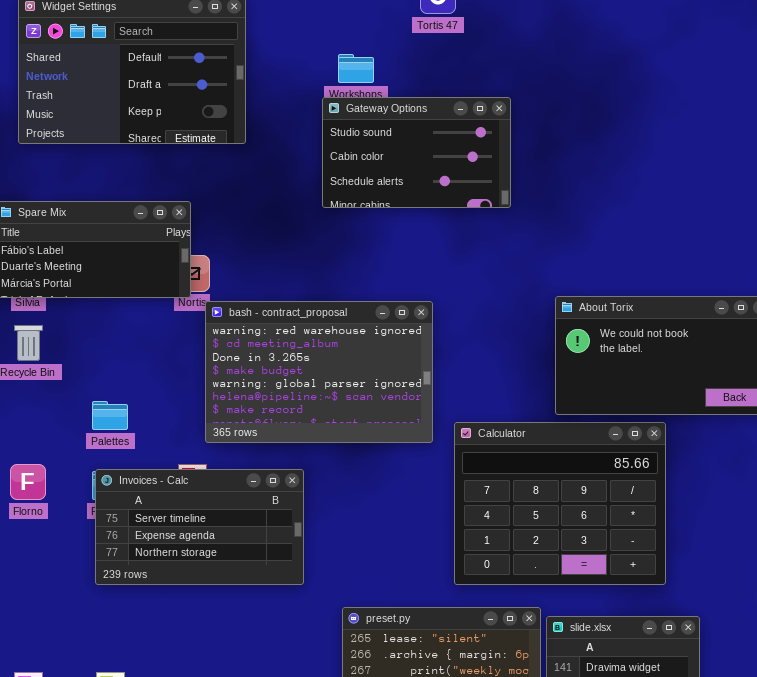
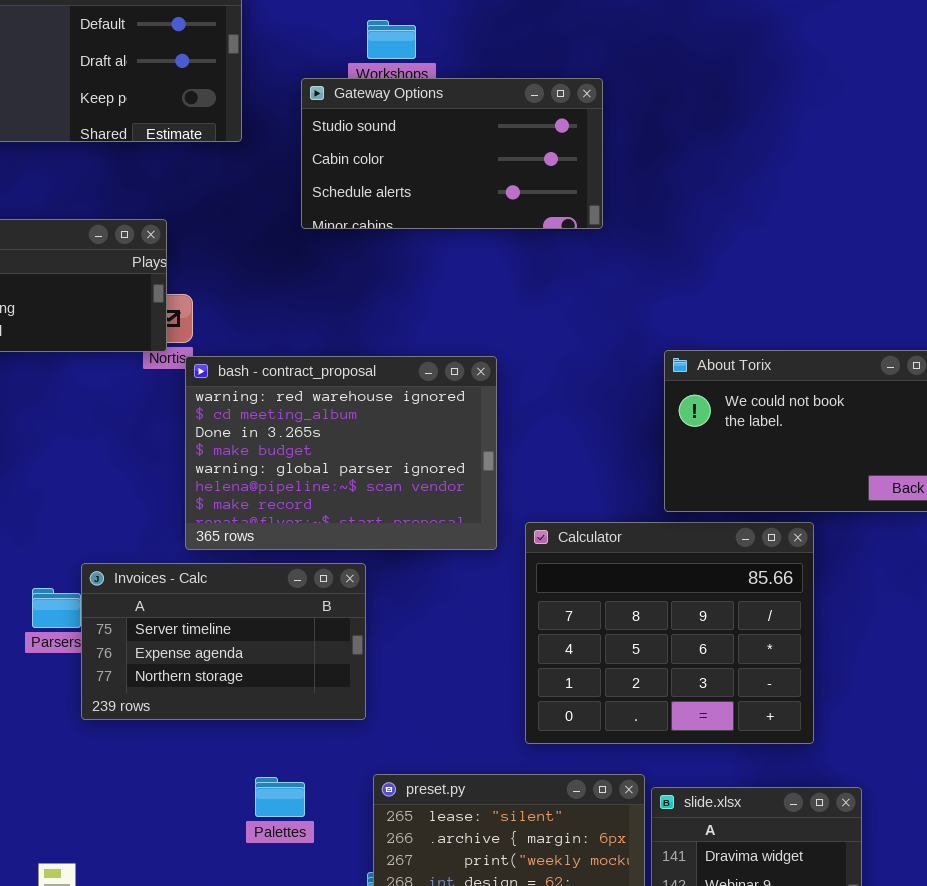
Gateway Options: [322,97,511,208] -> [301,78,603,229], resized
Palettes: [92,401,128,430] -> [255,777,305,817], moved
Invoices - Calc: [95,469,304,585] -> [81,563,366,720], moved

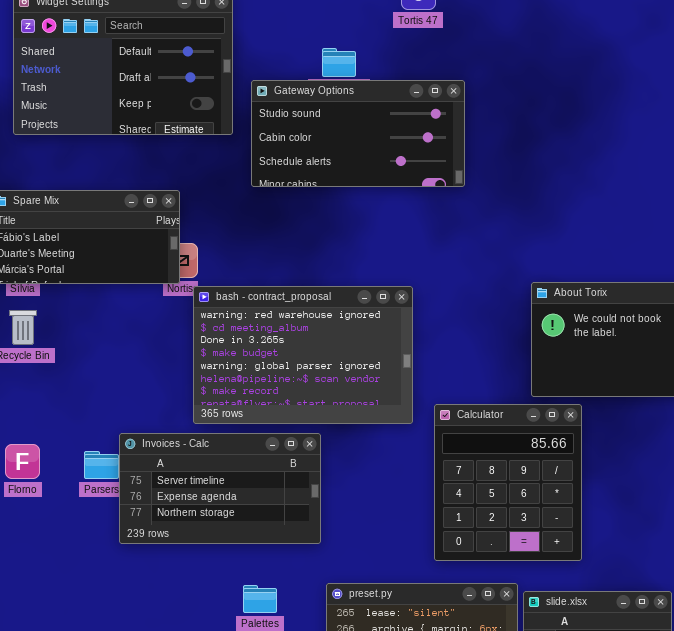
Gateway Options: [301,78,603,229] -> [251,80,465,187], moved
Calculator: [525,522,814,744] -> [434,404,582,561], resized

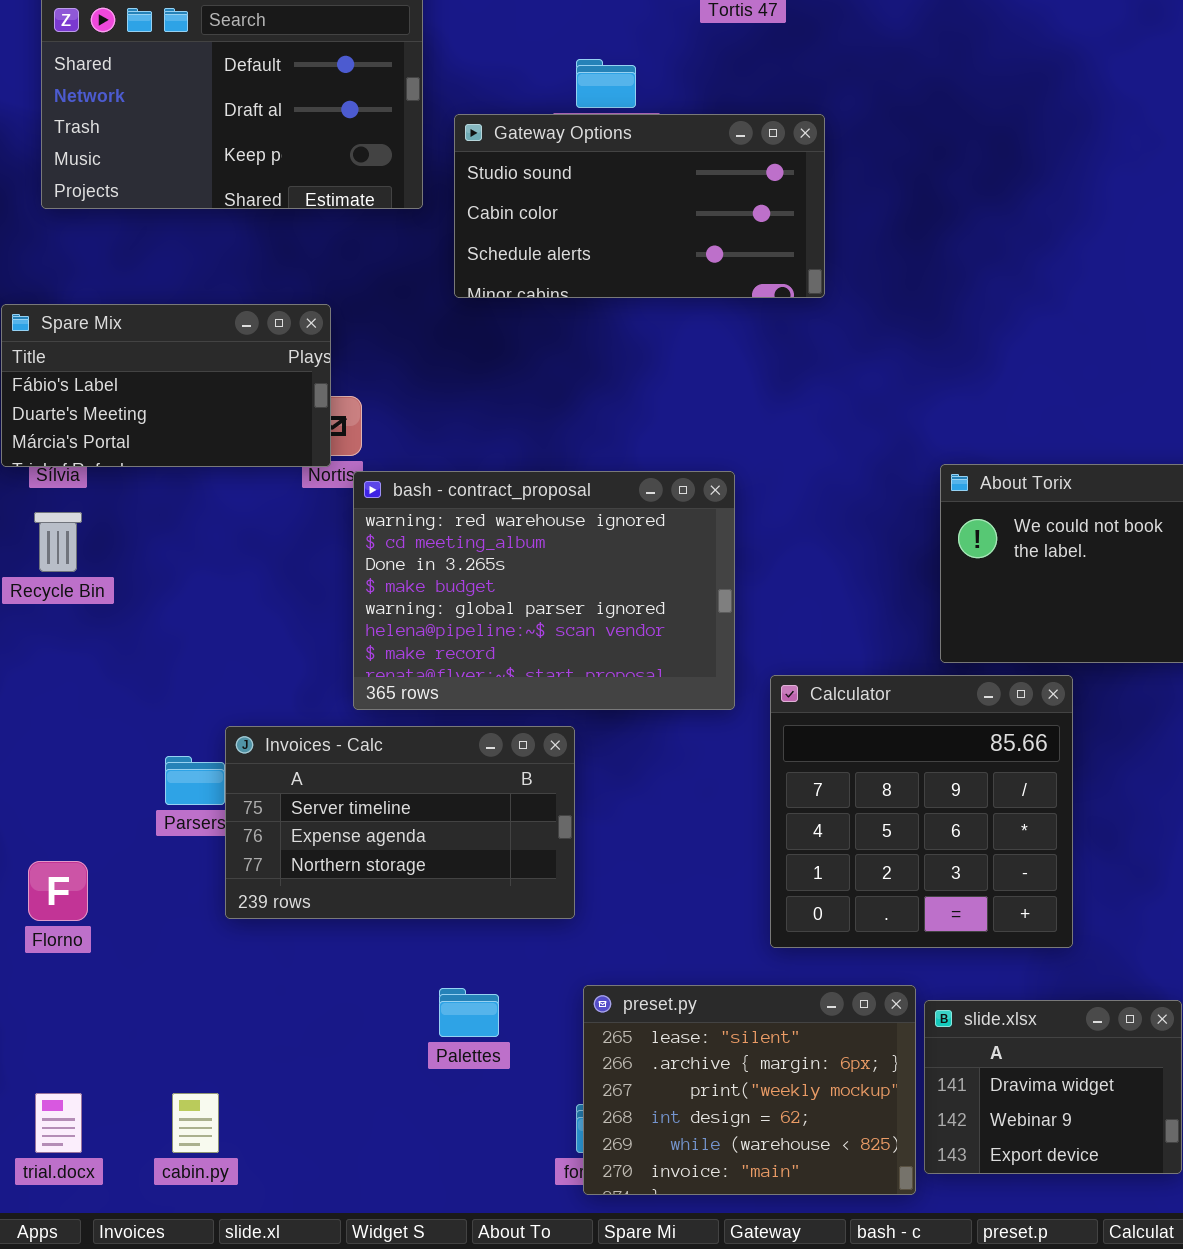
Calculator: [434,404,582,561] -> [770,675,1073,948], resized
Florno: [5,444,40,479] -> [28,861,88,921], moved

